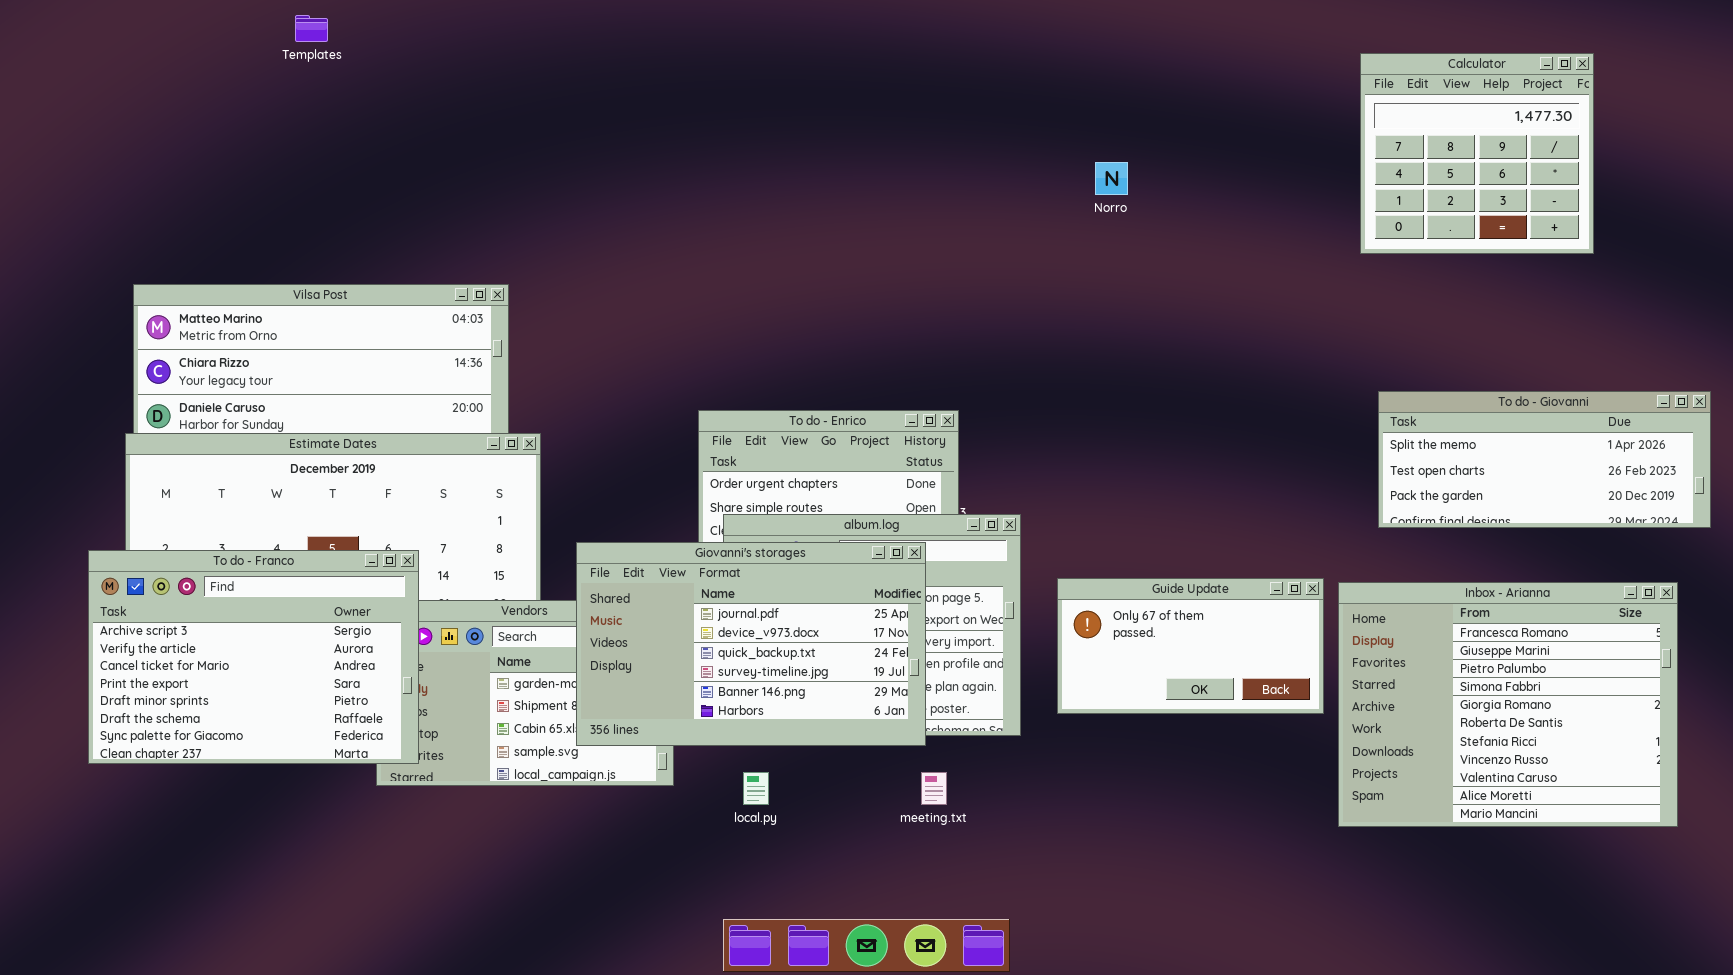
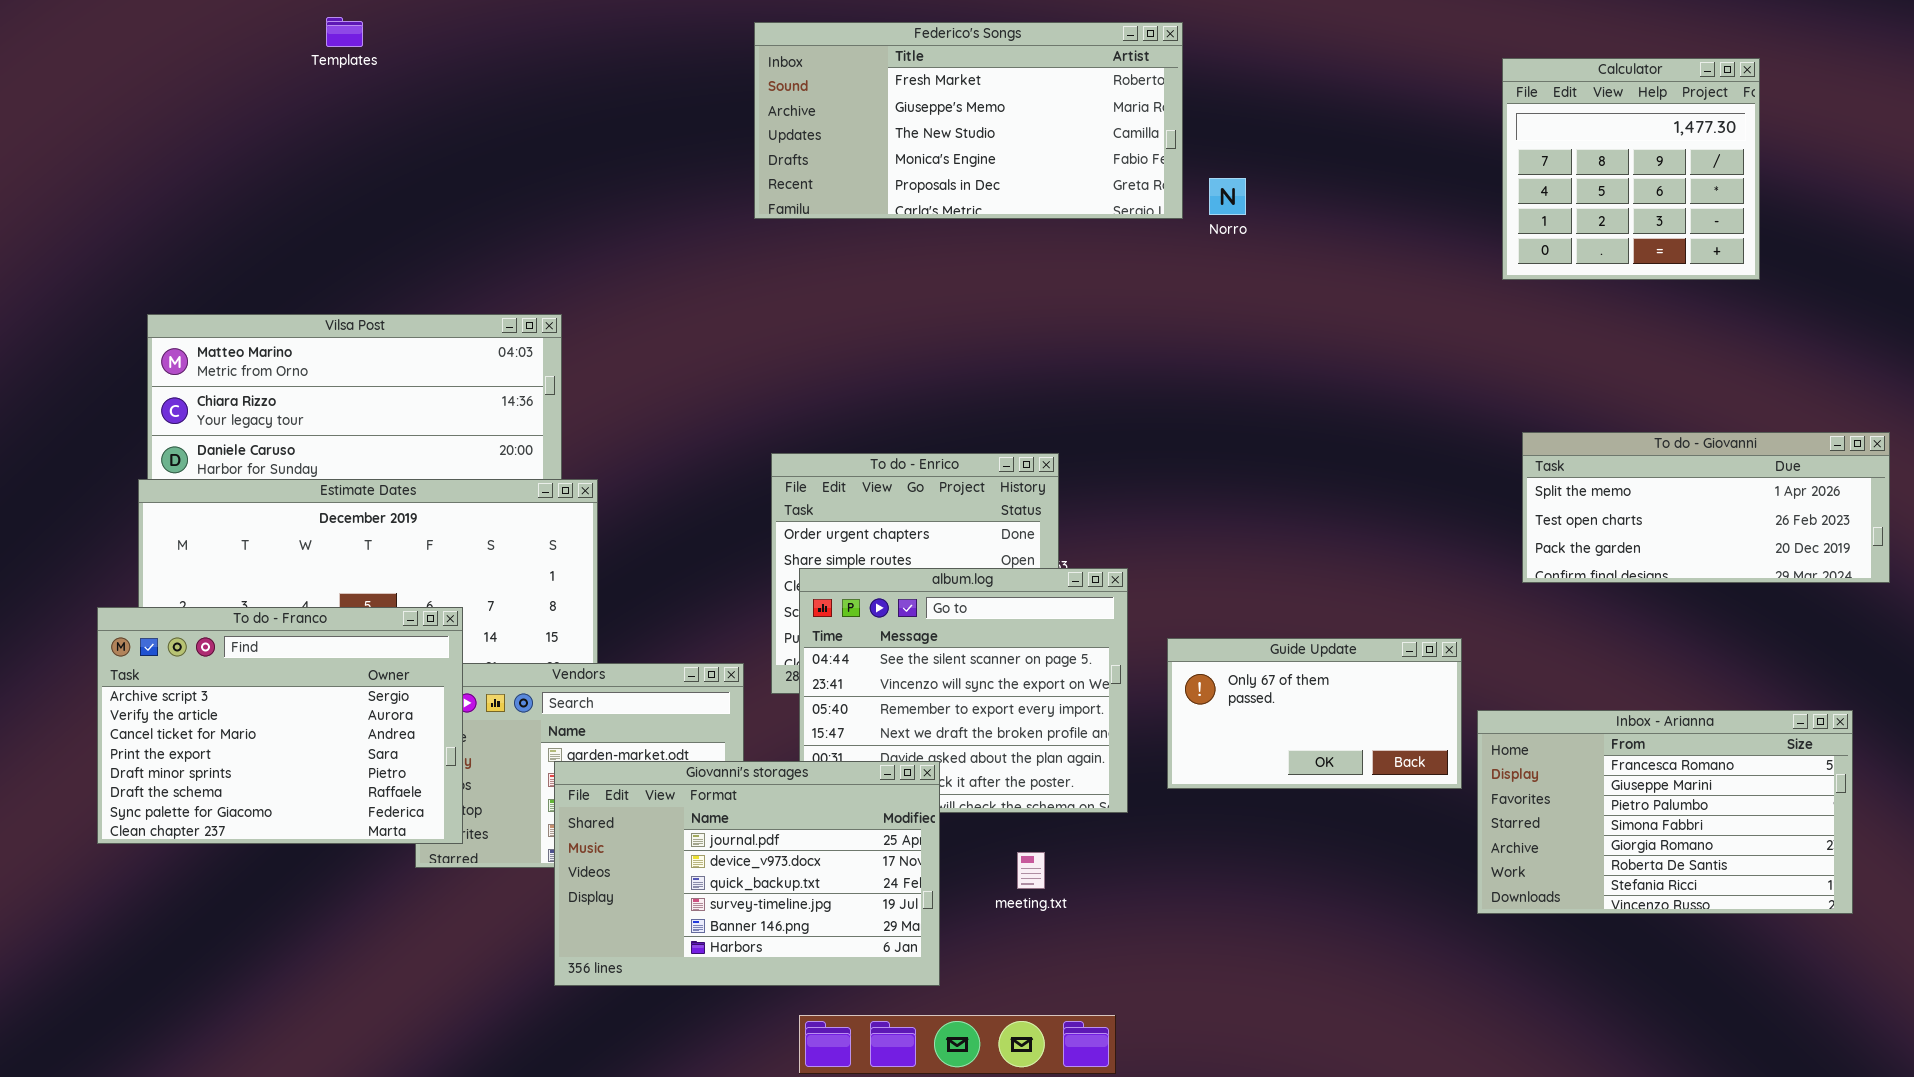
Federico's Songs: none -> [754,22,1183,219], opened
Giovanni's storages: [576,542,926,746] -> [554,761,940,986], moved
Inbox - Arianna: [1338,582,1678,827] -> [1477,710,1853,914], resized

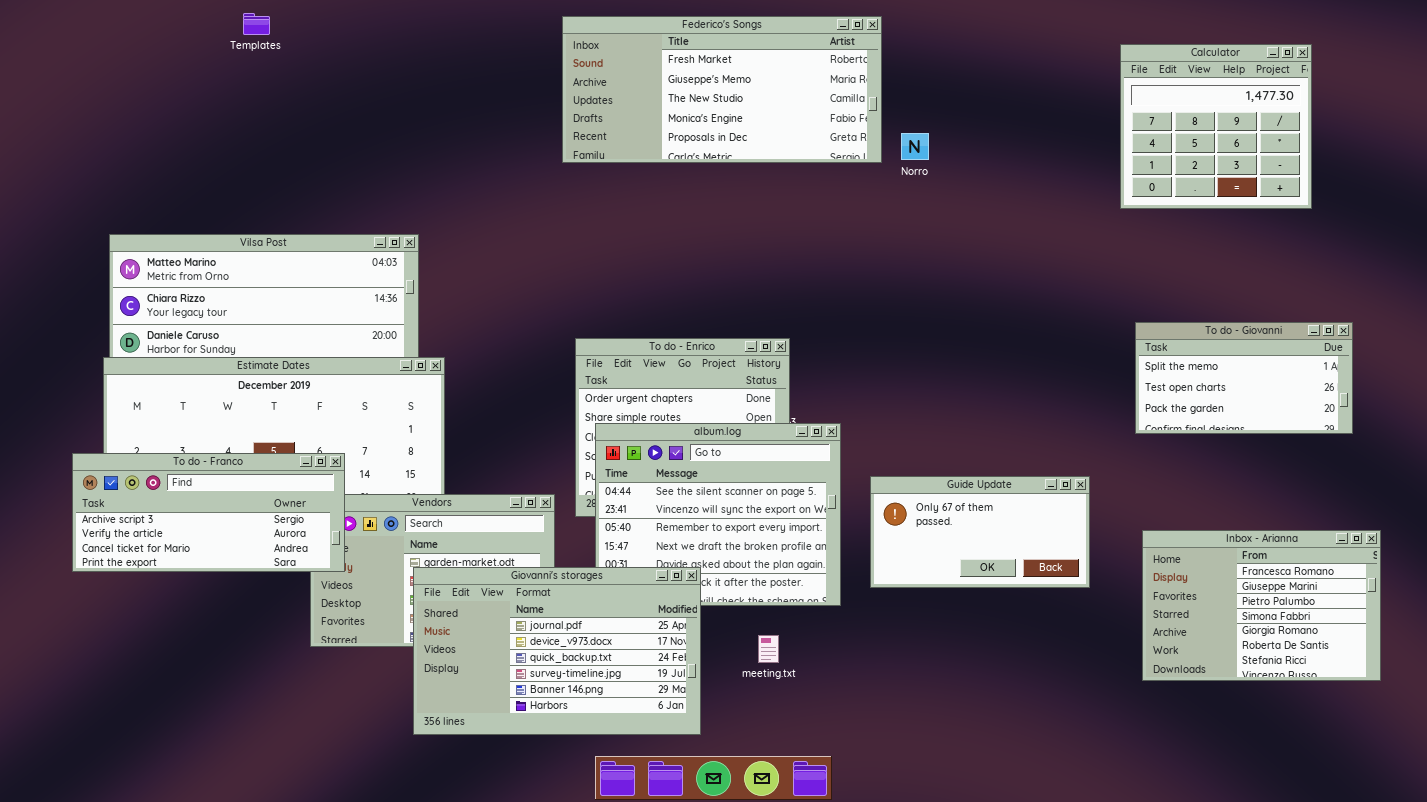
To do - Giovanni: [1522,432,1890,583] -> [1135,322,1353,434], resized
To do - Franco: [97,607,463,844] -> [72,453,345,572], resized
Inbox - Arianna: [1477,710,1853,914] -> [1142,530,1381,681], resized

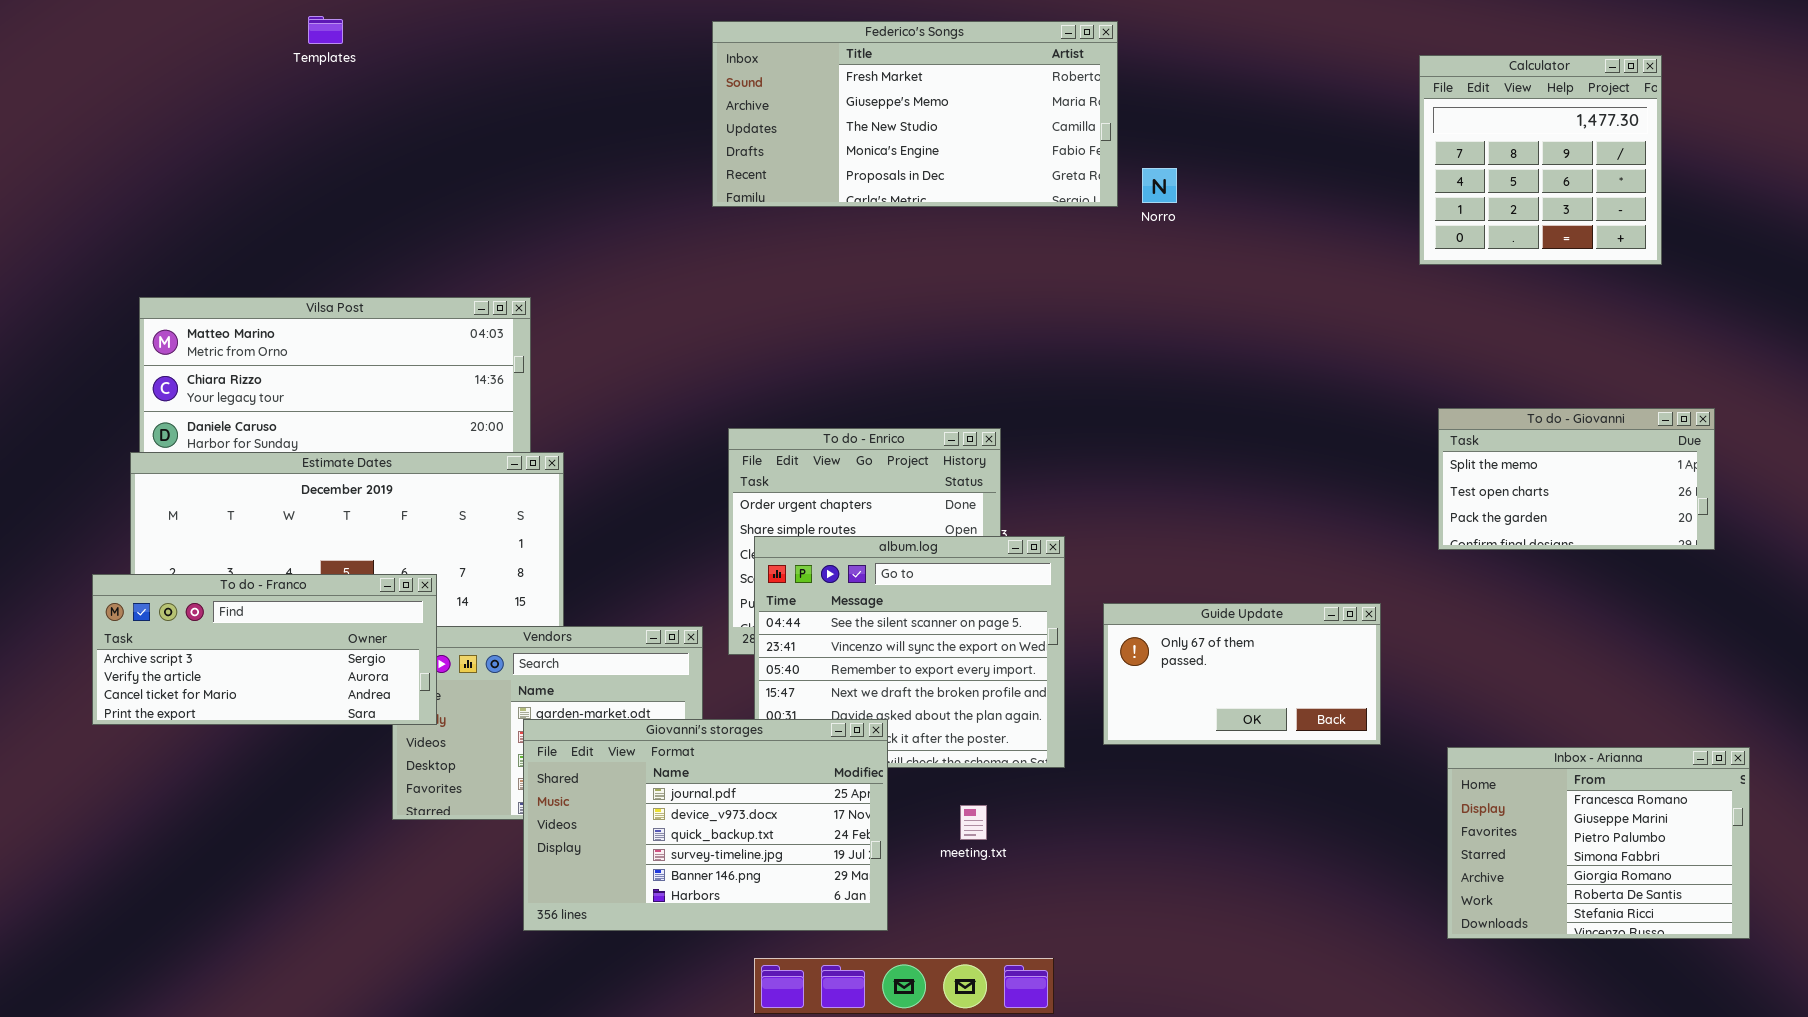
Inbox - Arianna: [1142,530,1381,681] -> [1447,747,1750,939], moved

